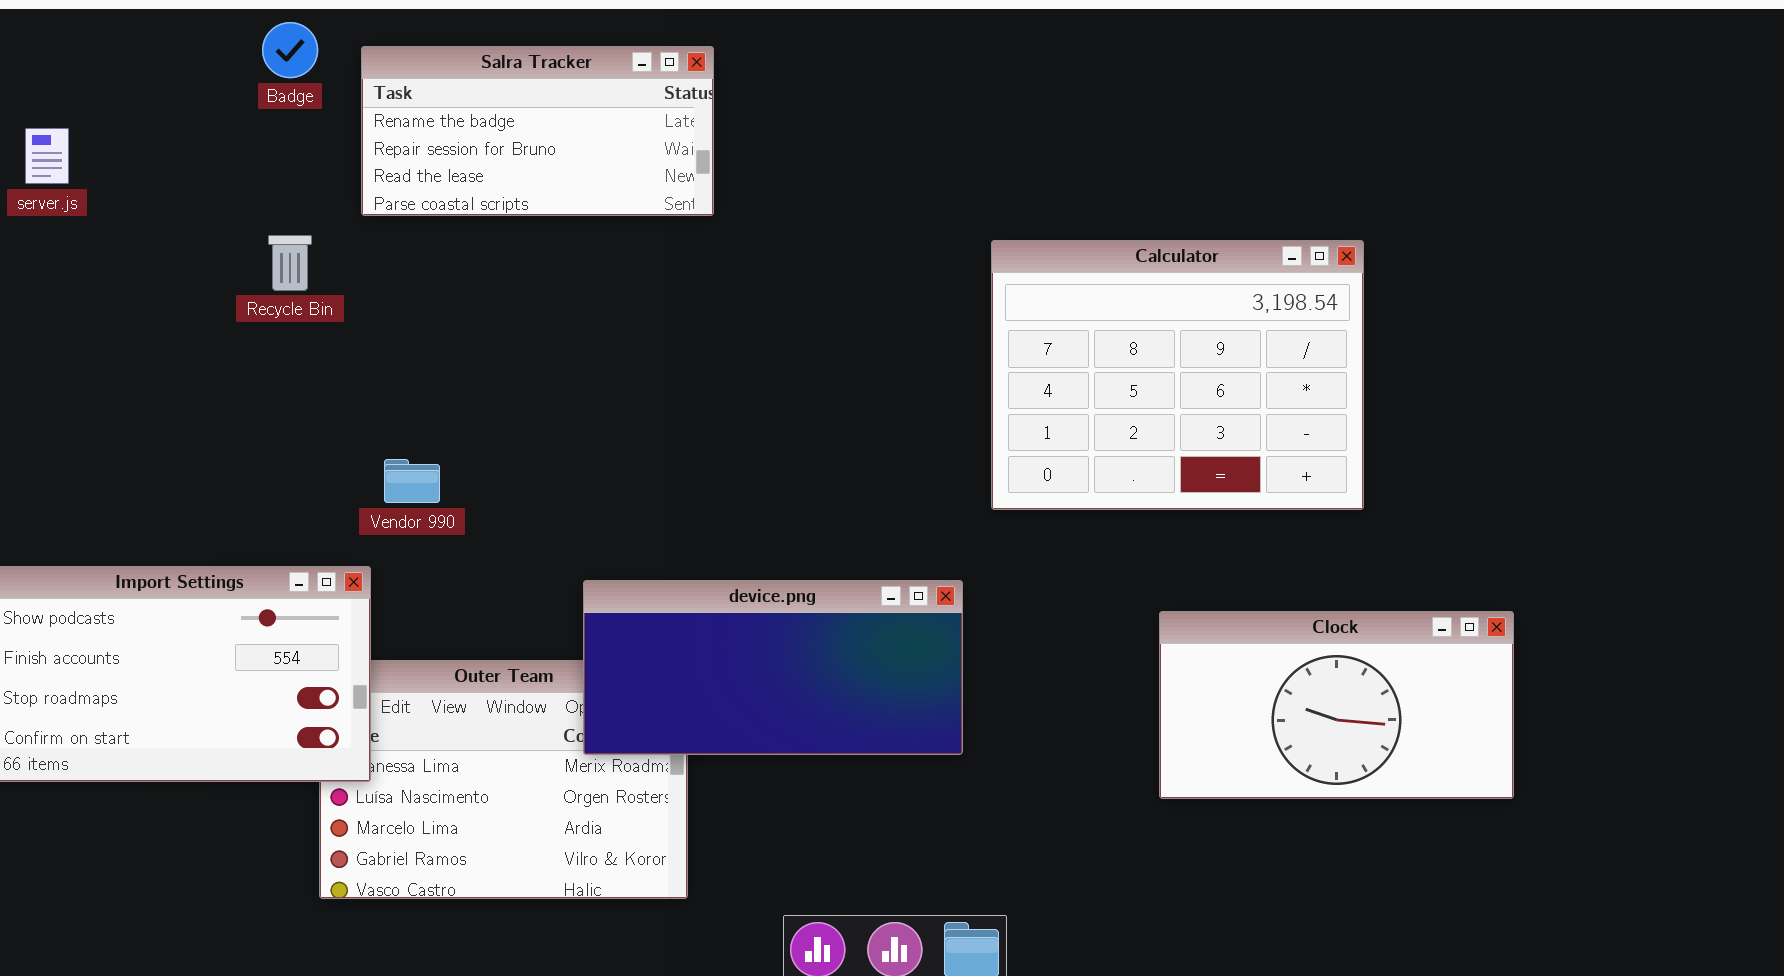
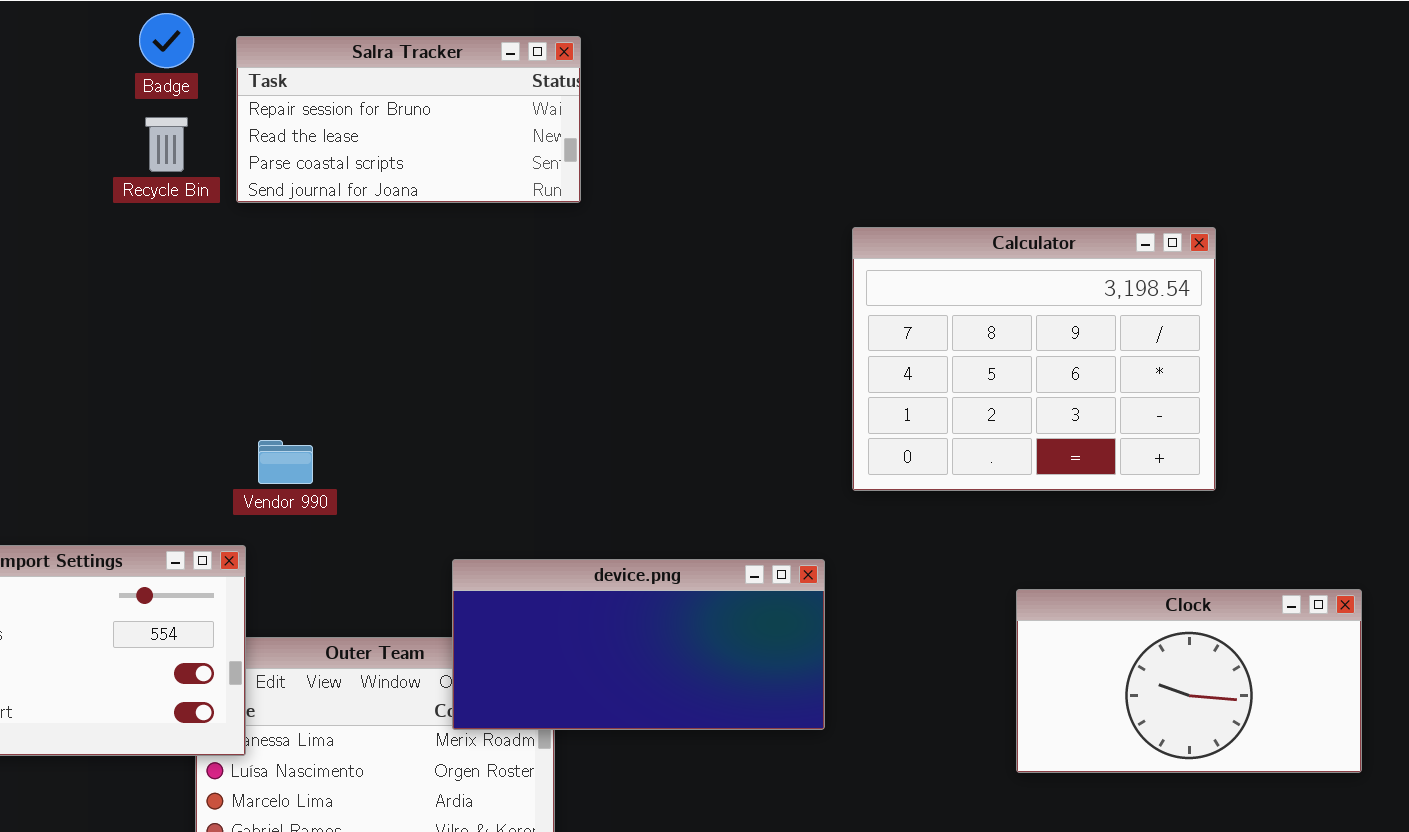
Salra Tracker: [361,46,714,216] -> [236,36,581,203], scrolled down 1 row
Recycle Bin: [268,235,312,291] -> [145,117,188,172], moved

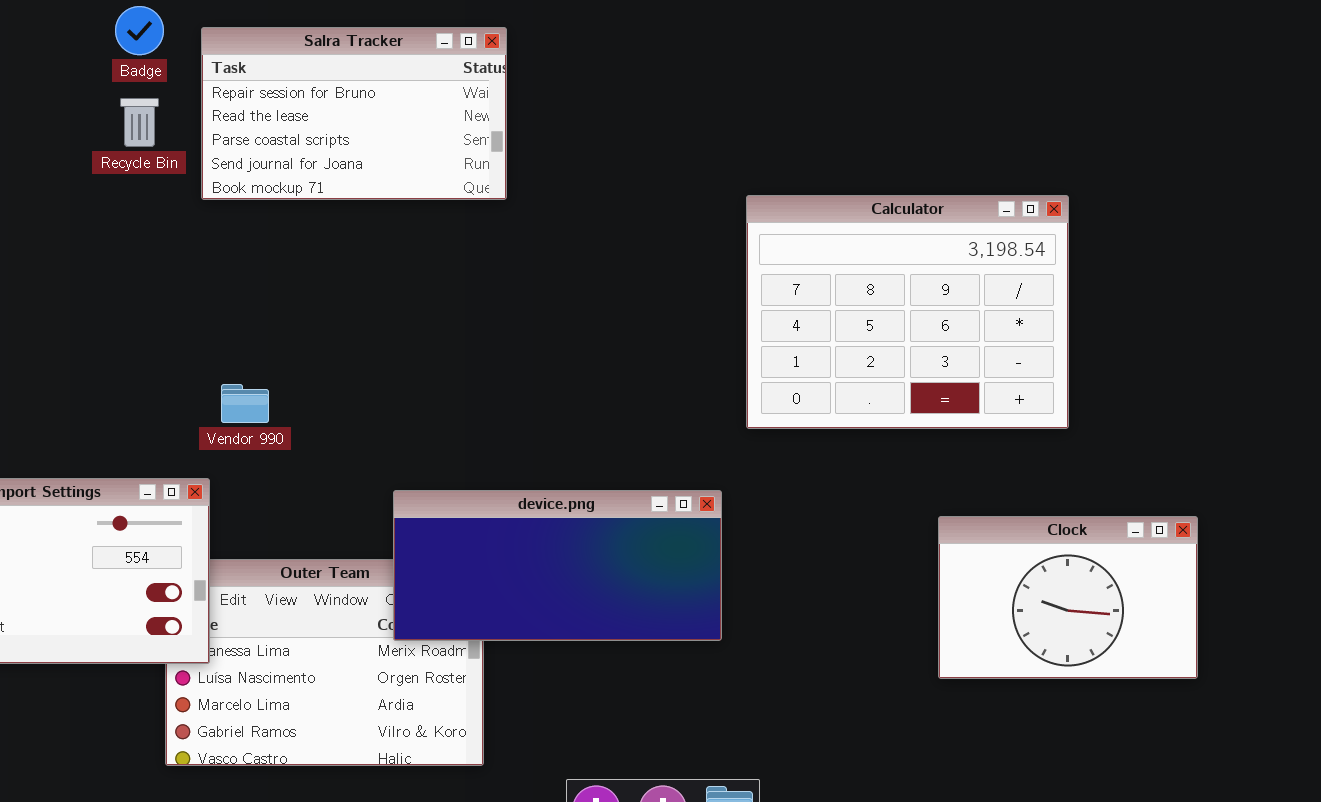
Salra Tracker: [236,36,581,203] -> [201,27,507,200], resized
Clock: [1016,589,1362,773] -> [938,516,1198,679], resized

